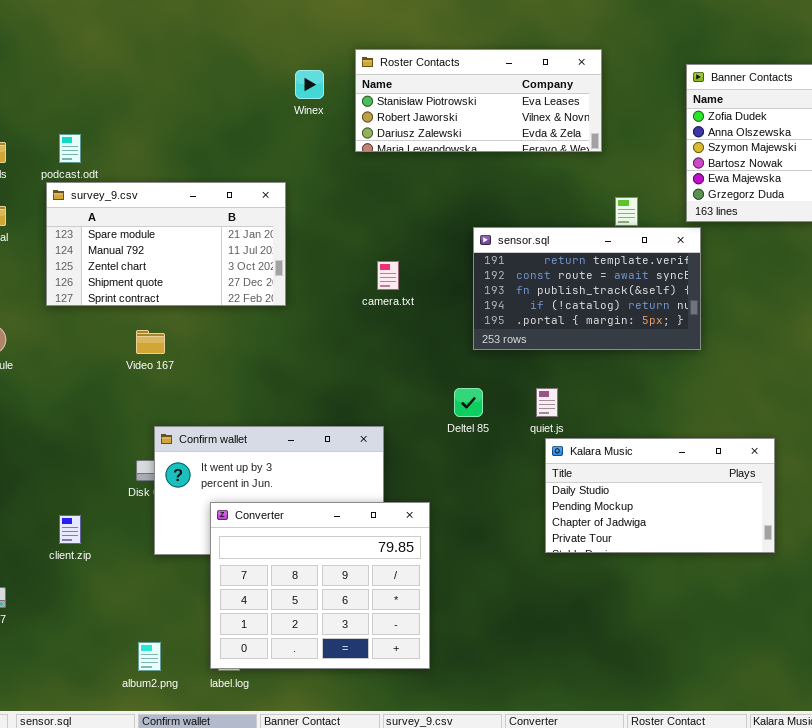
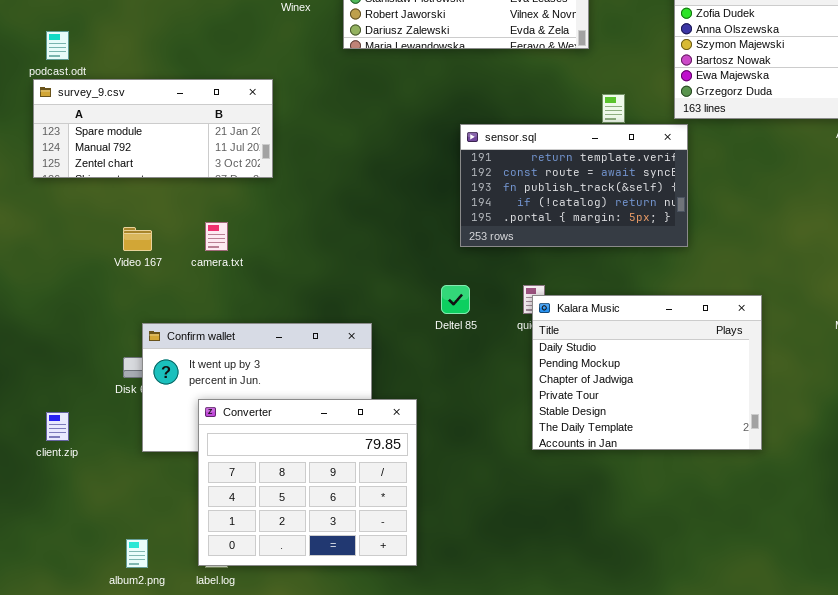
survey_9.csv: [46,182,286,306] -> [33,79,273,178], resized
camera.txt: [377,261,399,290] -> [205,222,228,251], moved
Kalara Music: [545,438,775,553] -> [532,295,762,450], resized

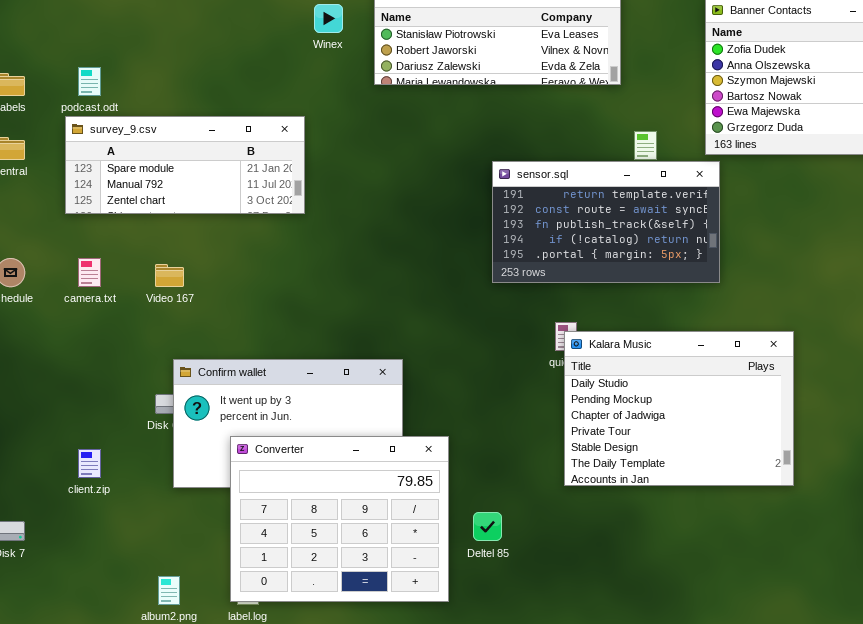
camera.txt: [205,222,228,251] -> [78,258,101,287], moved
Deltel 85: [441,285,470,314] -> [473,512,502,541], moved

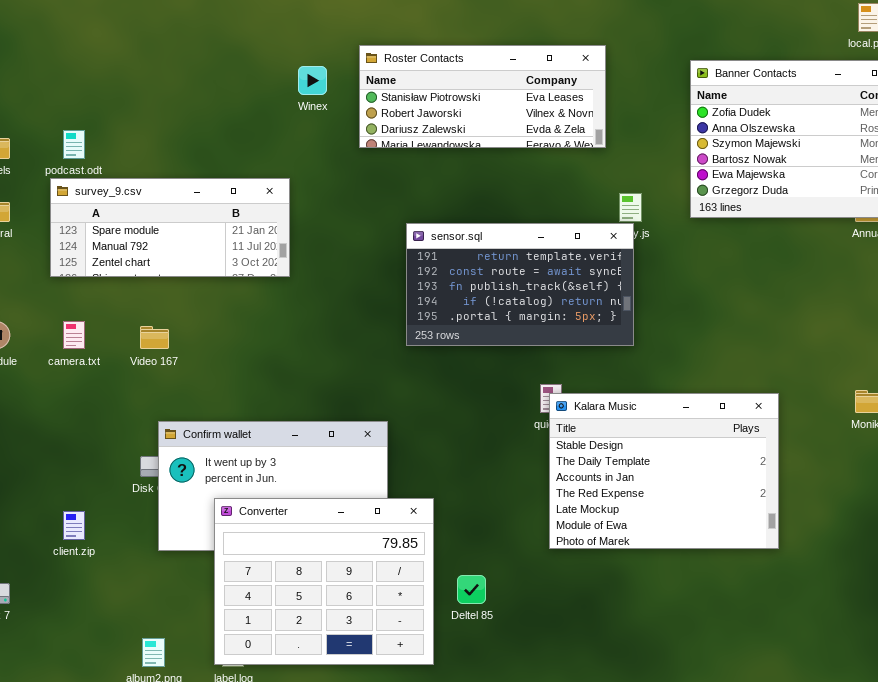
sensor.sql: [492,161,720,283] -> [406,223,634,346], moved
Kalara Music: [564,331,794,486] -> [549,393,779,549], scrolled down 4 rows

